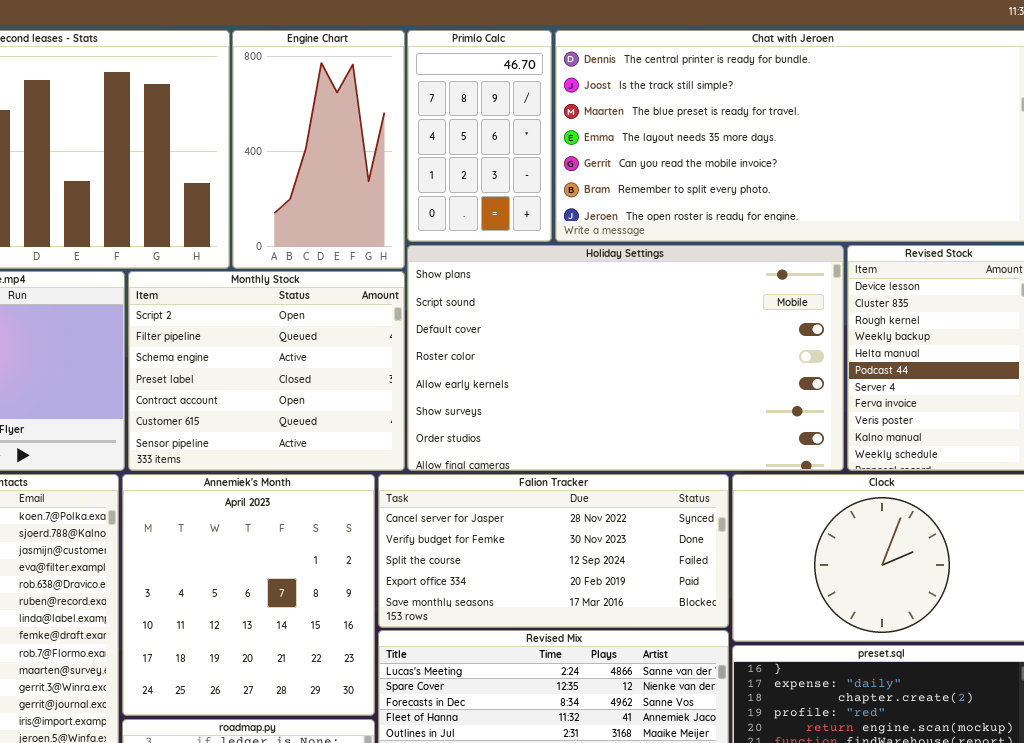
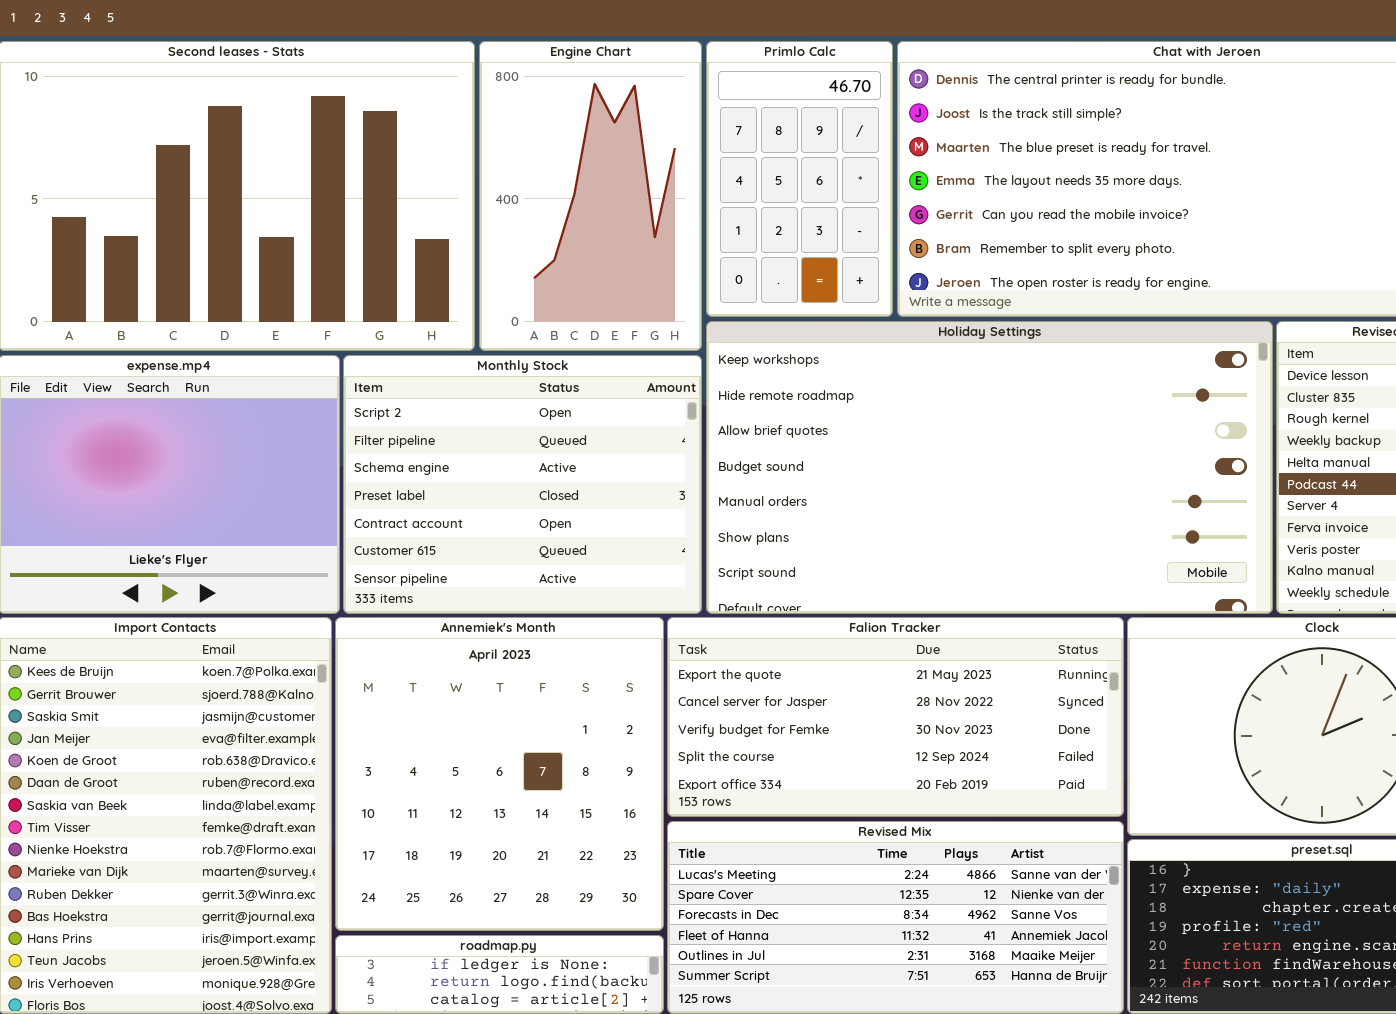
Holiday Settings: [407,245,844,471] -> [706,321,1273,614], scrolled up 5 rows
Falion Tracker: [378,474,729,628] -> [667,617,1124,817], scrolled up 1 row

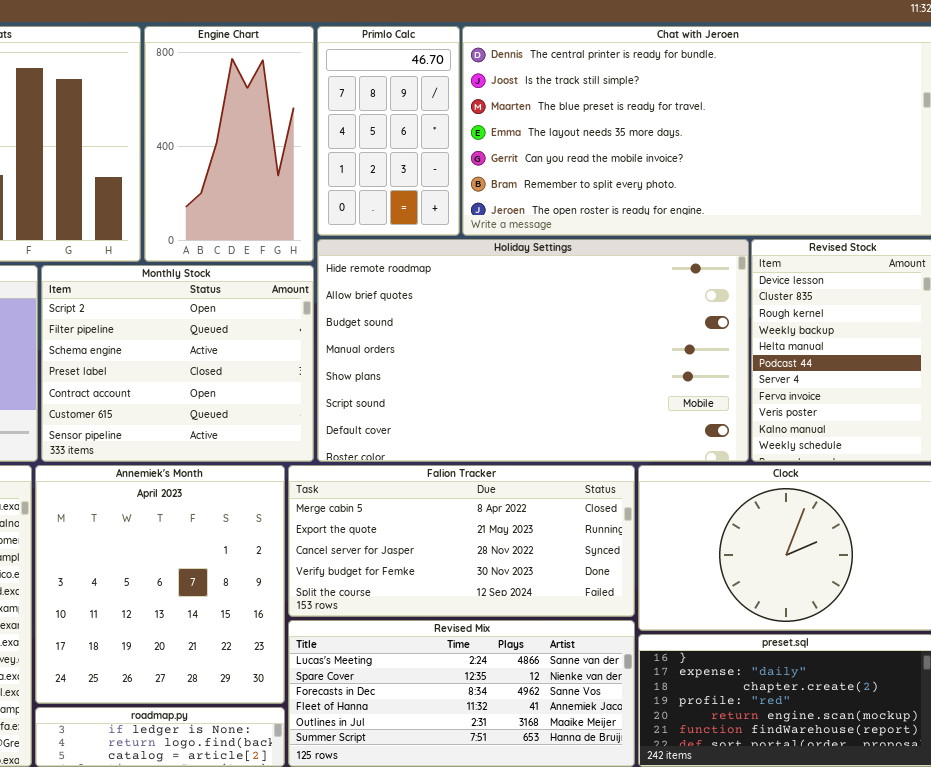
Holiday Settings: [706,321,1273,614] -> [317,239,749,462], scrolled down 1 row
Falion Tracker: [667,617,1124,817] -> [288,465,635,617], scrolled up 1 row

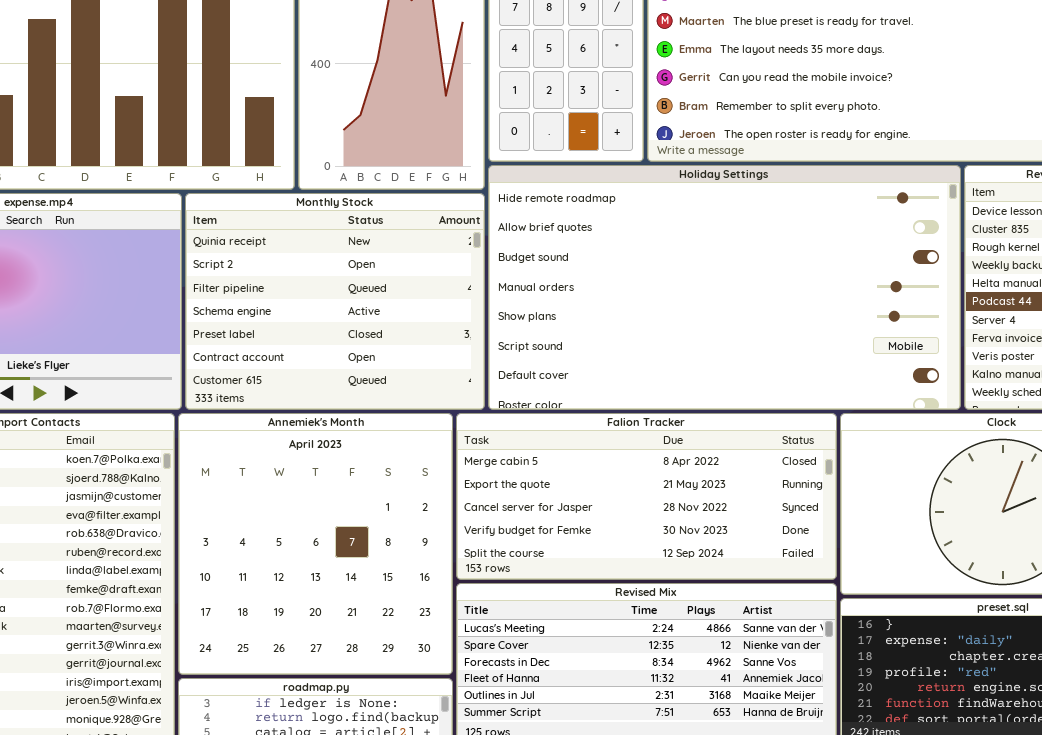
Monthly Stock: [41,265,314,462] -> [185,193,485,410], scrolled up 1 row

